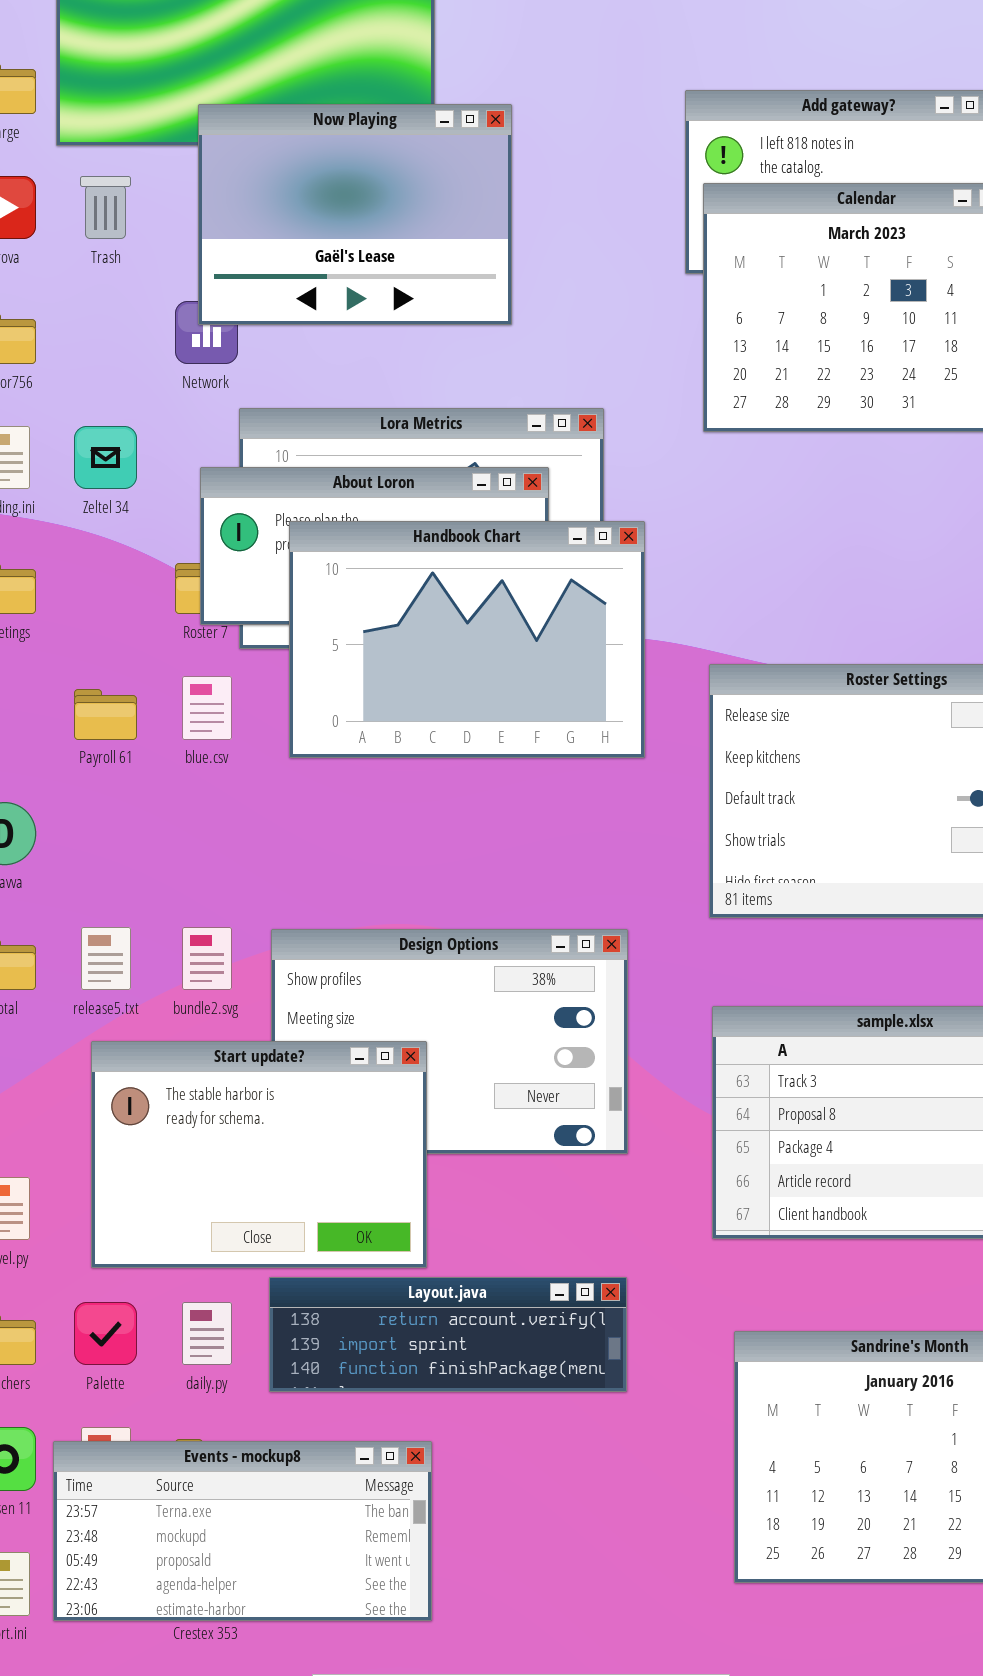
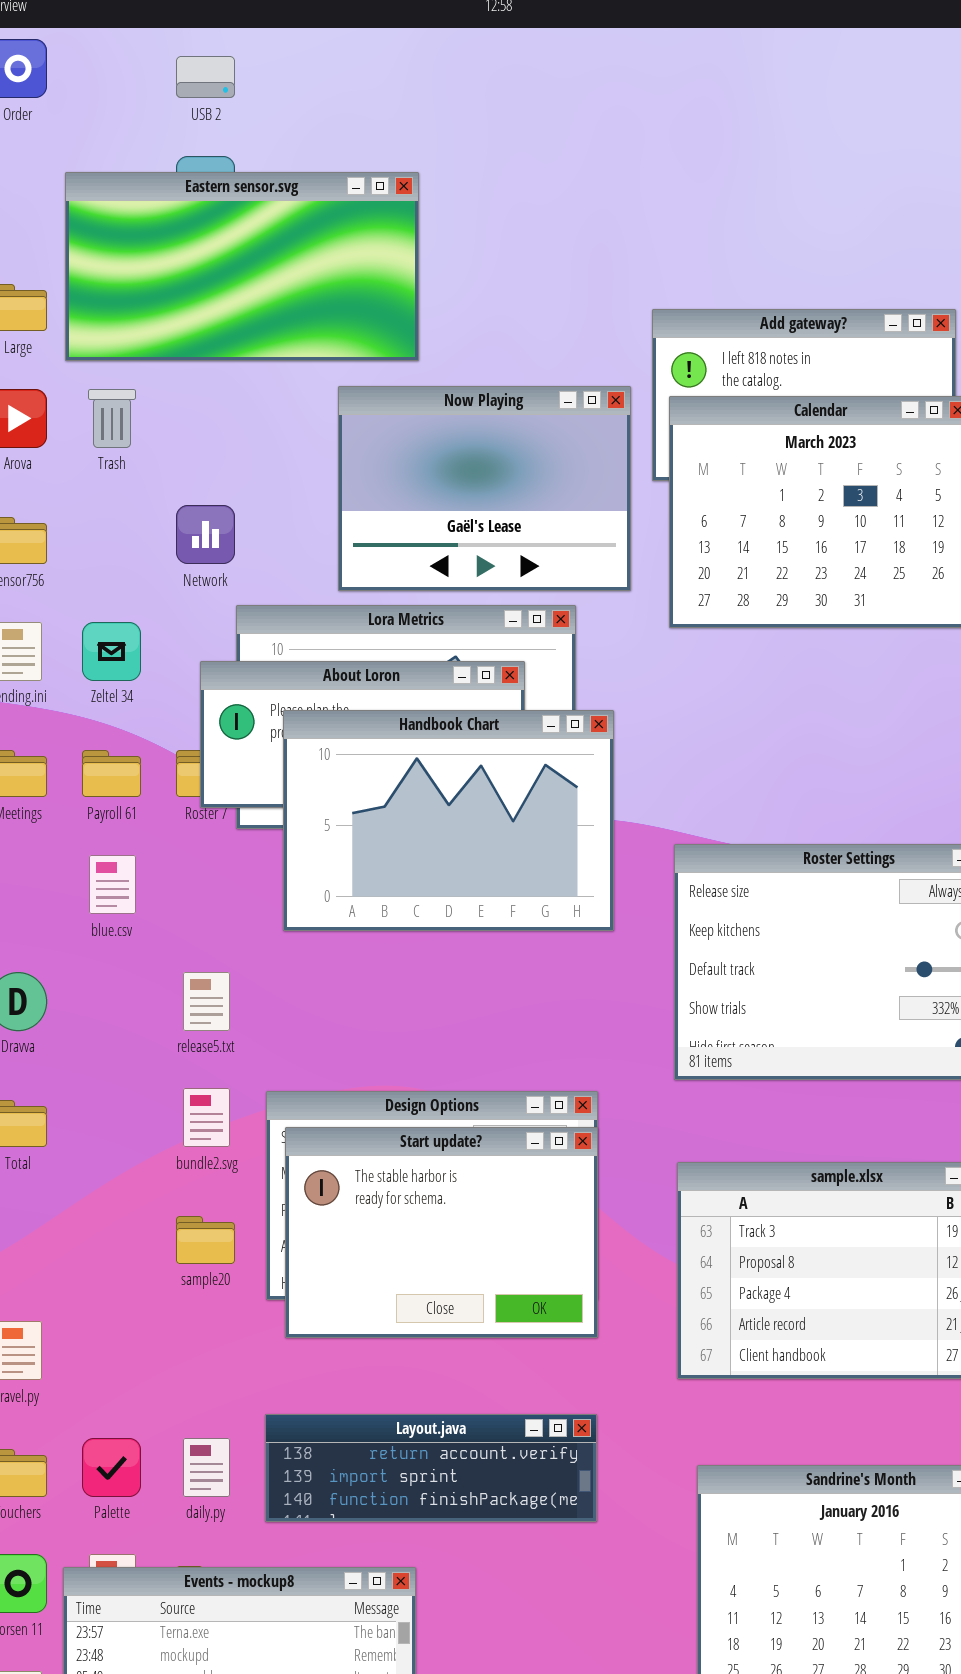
Now Playing: [198,104,512,325] -> [338,386,631,591], moved
blue.csv: [182,676,232,740] -> [89,855,136,914], moved
Payroll 61: [74,689,137,740] -> [82,750,141,797], moved
release5.txt: [81,927,131,990] -> [183,972,230,1031], moved
Start update?: [91,1041,427,1268] -> [285,1127,598,1338], moved

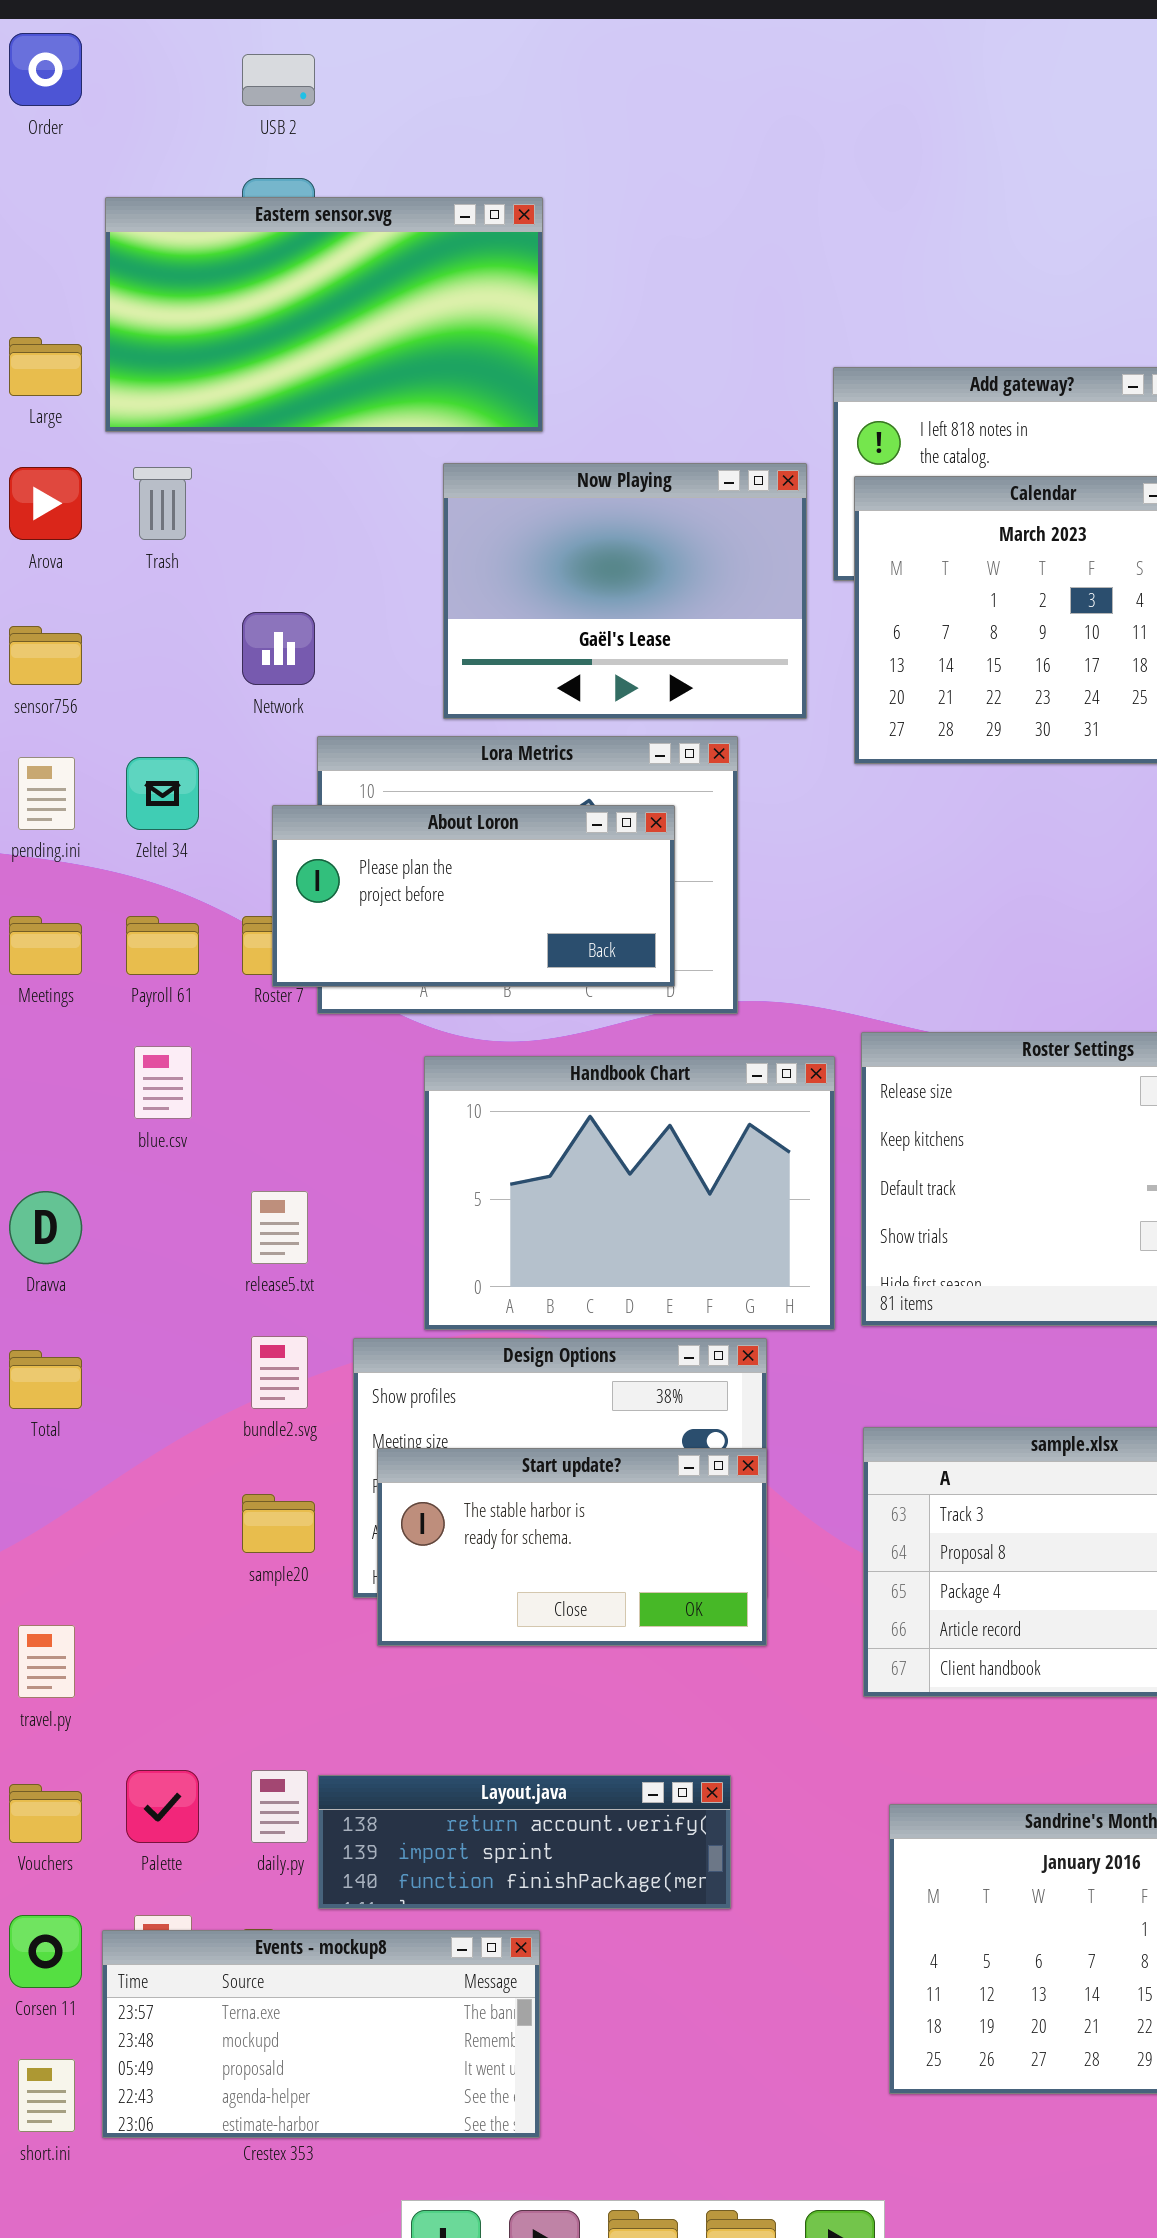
Handbook Chart: [283,710,614,931] -> [424,1056,835,1330], moved
Start update?: [285,1127,598,1338] -> [377,1448,767,1646], resized
Layout.java: [265,1414,597,1522] -> [318,1775,731,1909], moved

